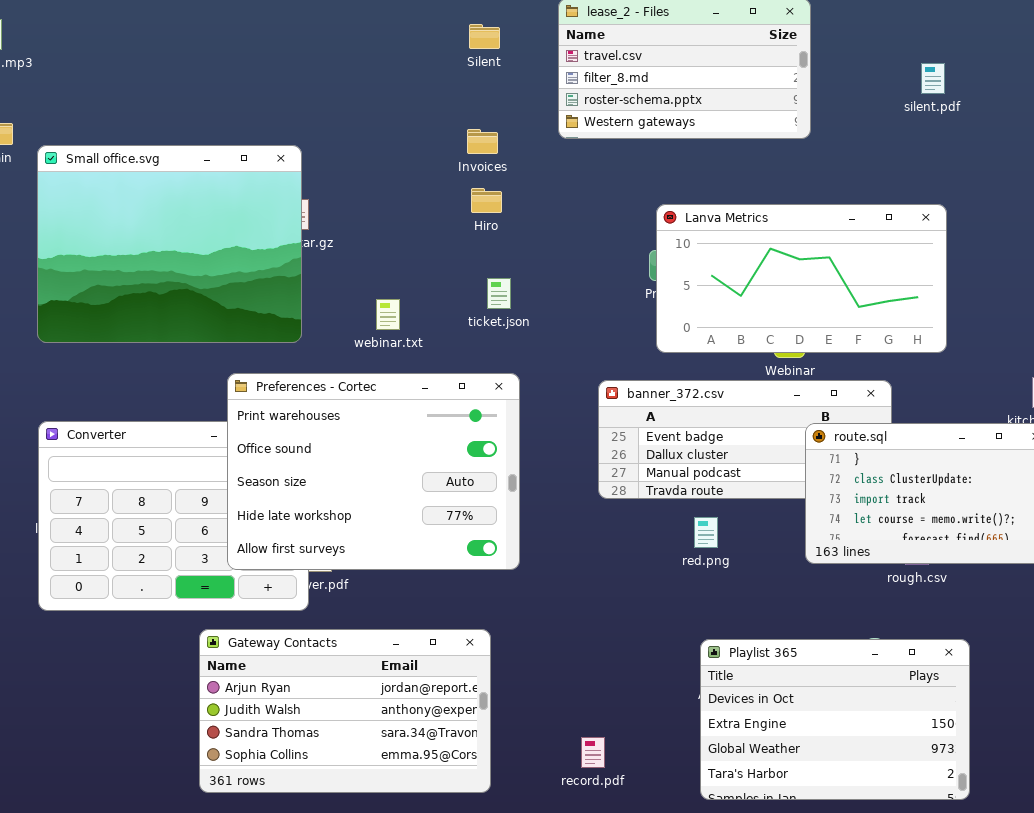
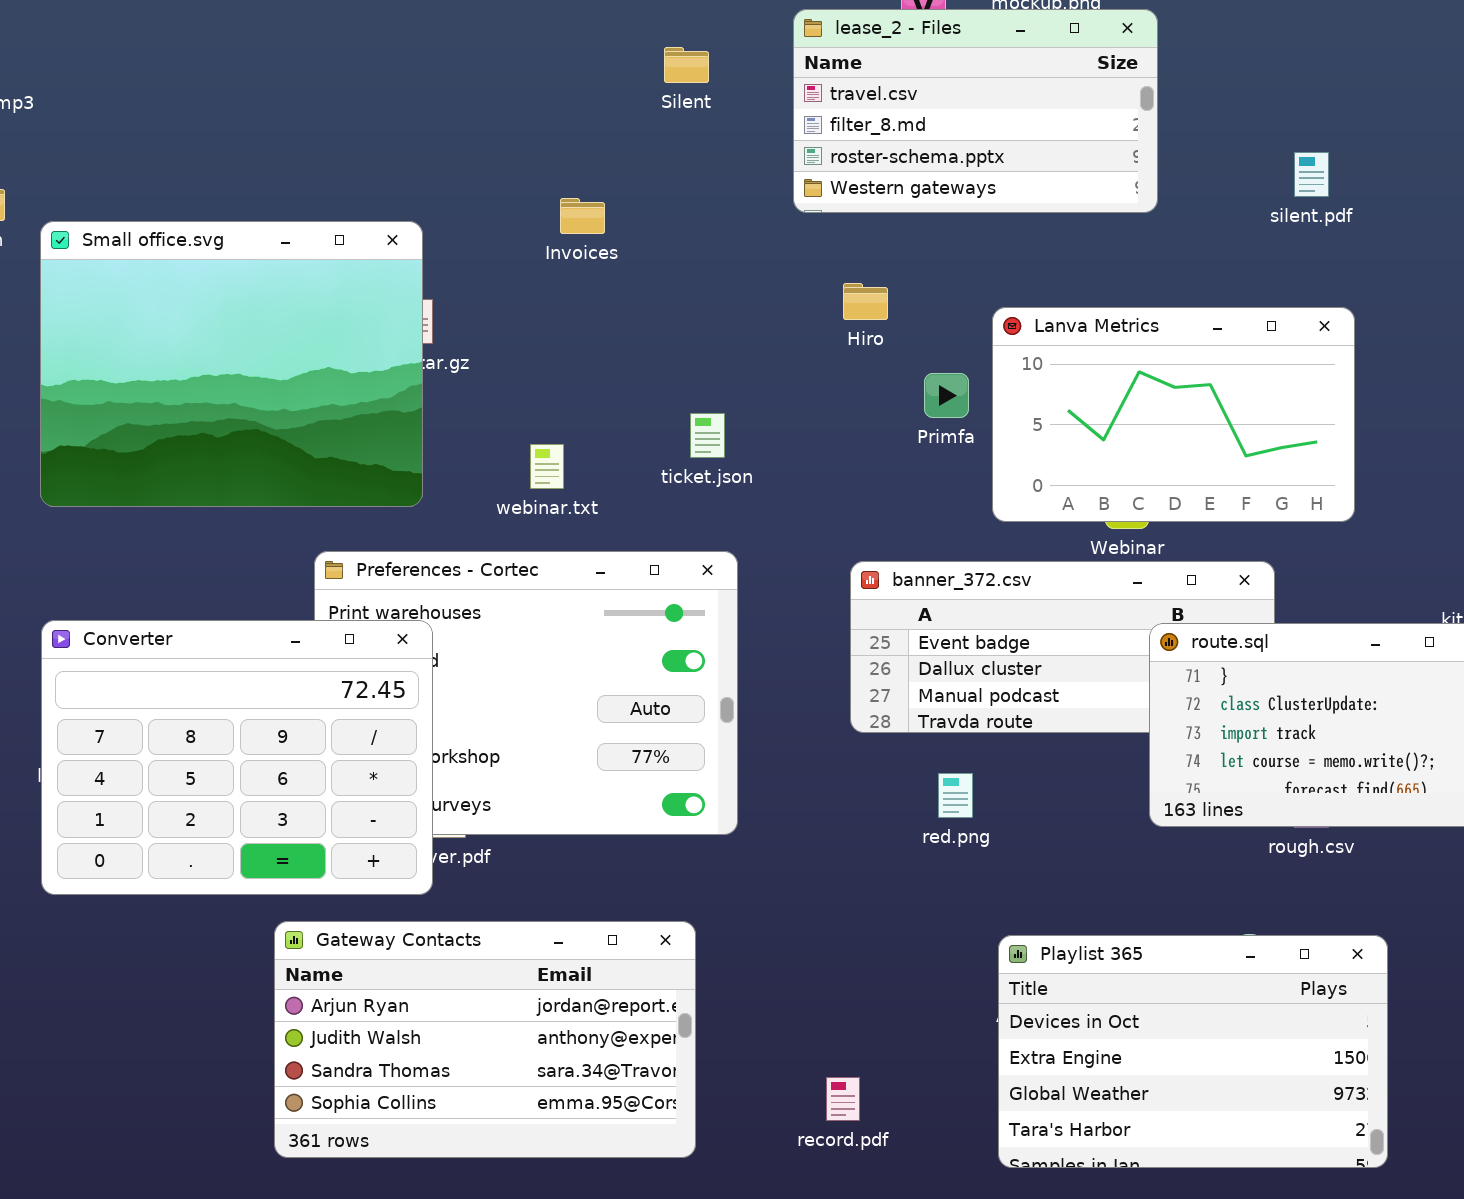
silent.pdf: [921,63,945,94] -> [1294,152,1329,197], moved
Invoices: [467,129,498,154] -> [560,198,605,234], moved
Hiro: [471,188,502,213] -> [843,283,888,320], moved
Lanva Metrics: [656,204,947,353] -> [992,307,1355,522], resized
Converter: [38,421,309,611] -> [41,620,433,895], raised
red.png: [694,517,718,548] -> [938,773,973,818], moved

